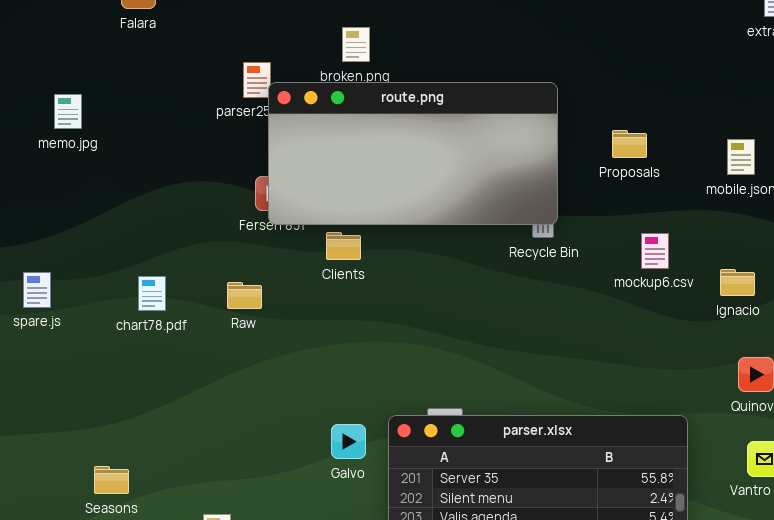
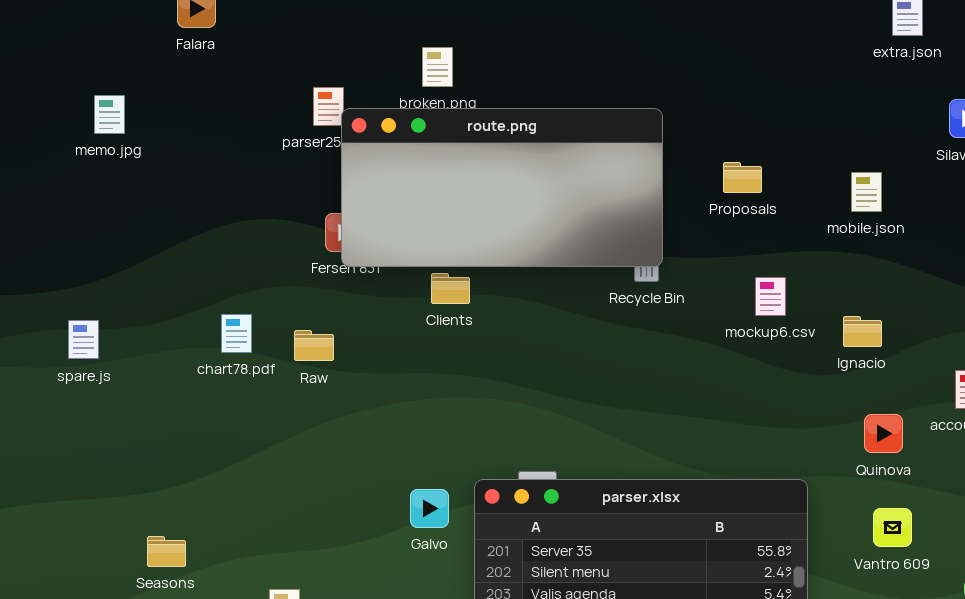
memo.jpg: [54,94,82,129] -> [94,95,125,134], moved
Clients: [326,232,361,260] -> [431,273,470,304], moved
chart78.pdf: [138,276,166,311] -> [221,314,252,353], moved

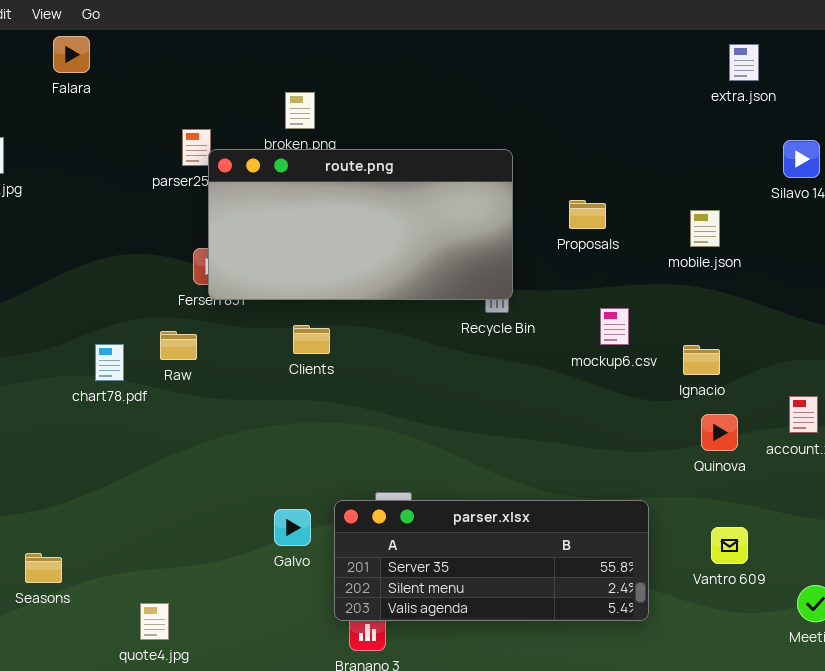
Clients: [431,273,470,304] -> [293,325,330,354], moved
Raw: [294,330,334,361] -> [160,331,197,360], moved
Quinova: [864,414,903,453] -> [701,414,738,451], moved

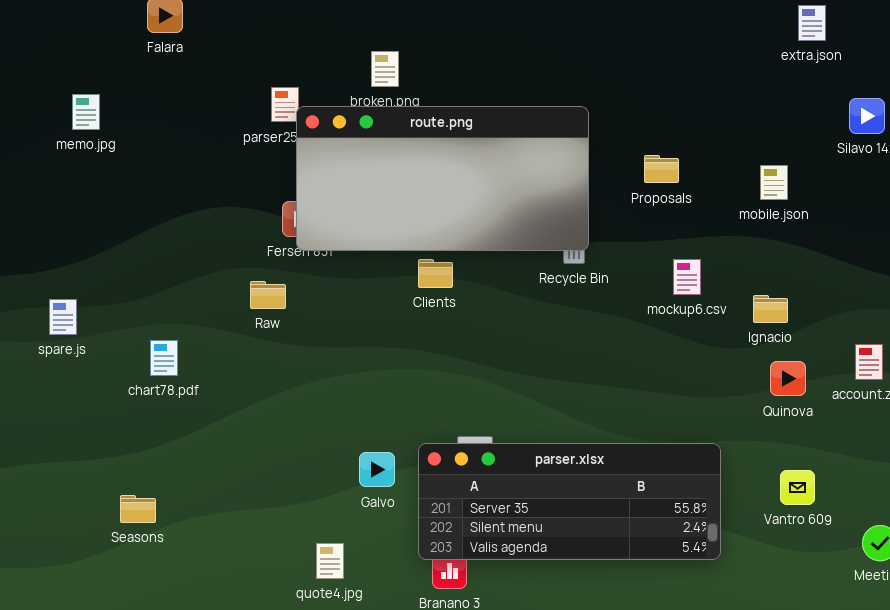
Clients: [293,325,330,354] -> [418,259,453,288], moved
chart78.pdf: [95,344,124,381] -> [150,340,178,376], moved
quote4.jpg: [140,603,169,640] -> [316,543,344,579], moved

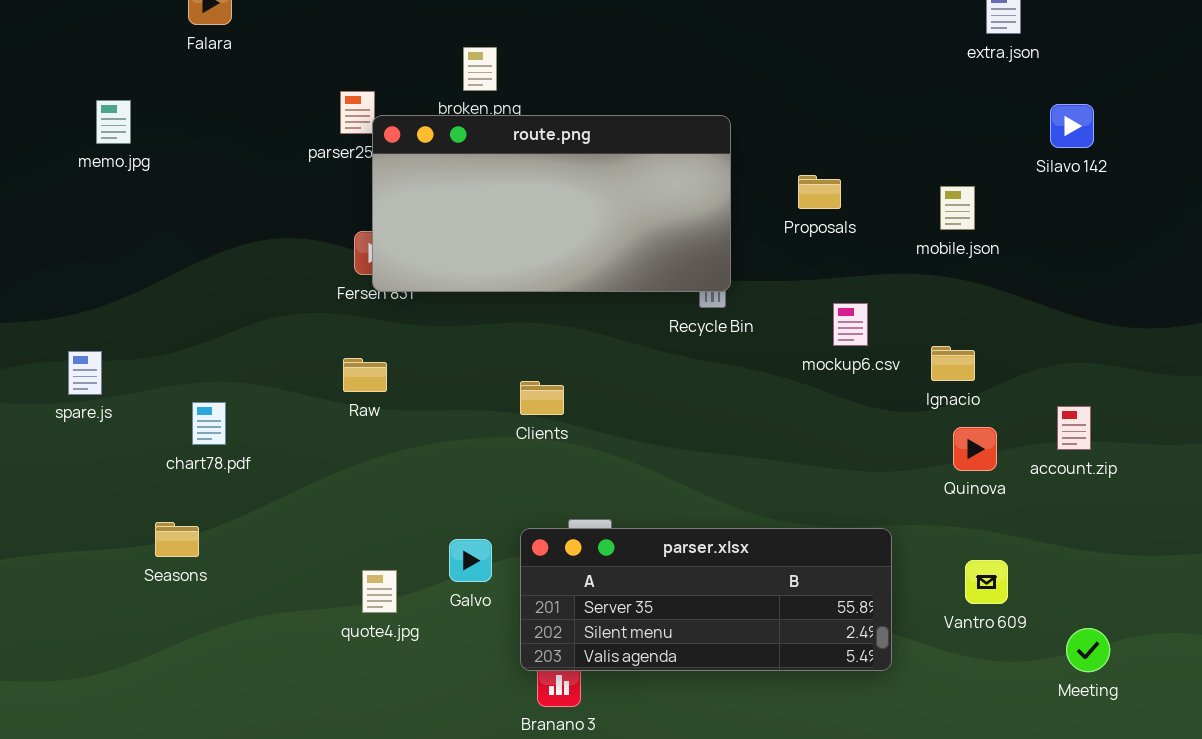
Clients: [418,259,453,288] -> [520,381,564,415], moved
Raw: [250,281,286,309] -> [343,358,387,392], moved
Seasons: [120,495,156,523] -> [155,522,199,557], moved
quote4.jpg: [316,543,344,579] -> [362,570,397,613], moved

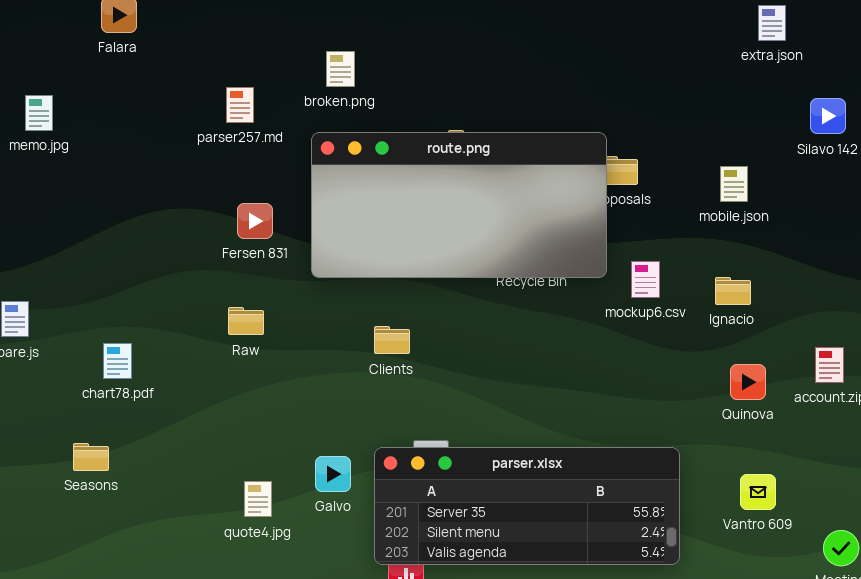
route.png: [372,115,731,292] -> [311,132,607,278], moved
Ignacio: [931,346,975,381] -> [715,277,751,305], moved

